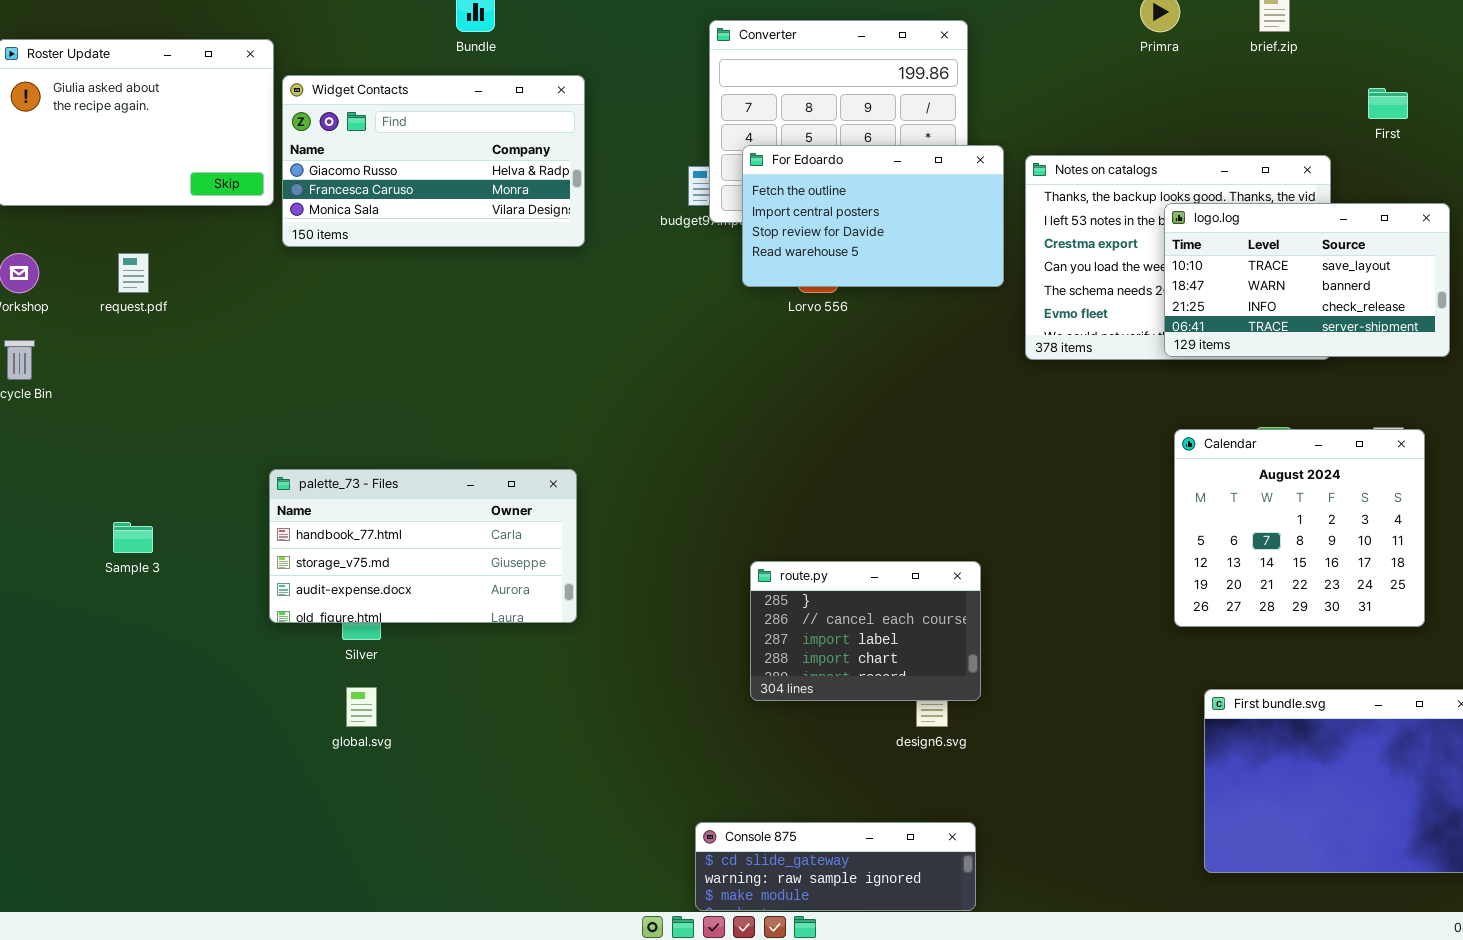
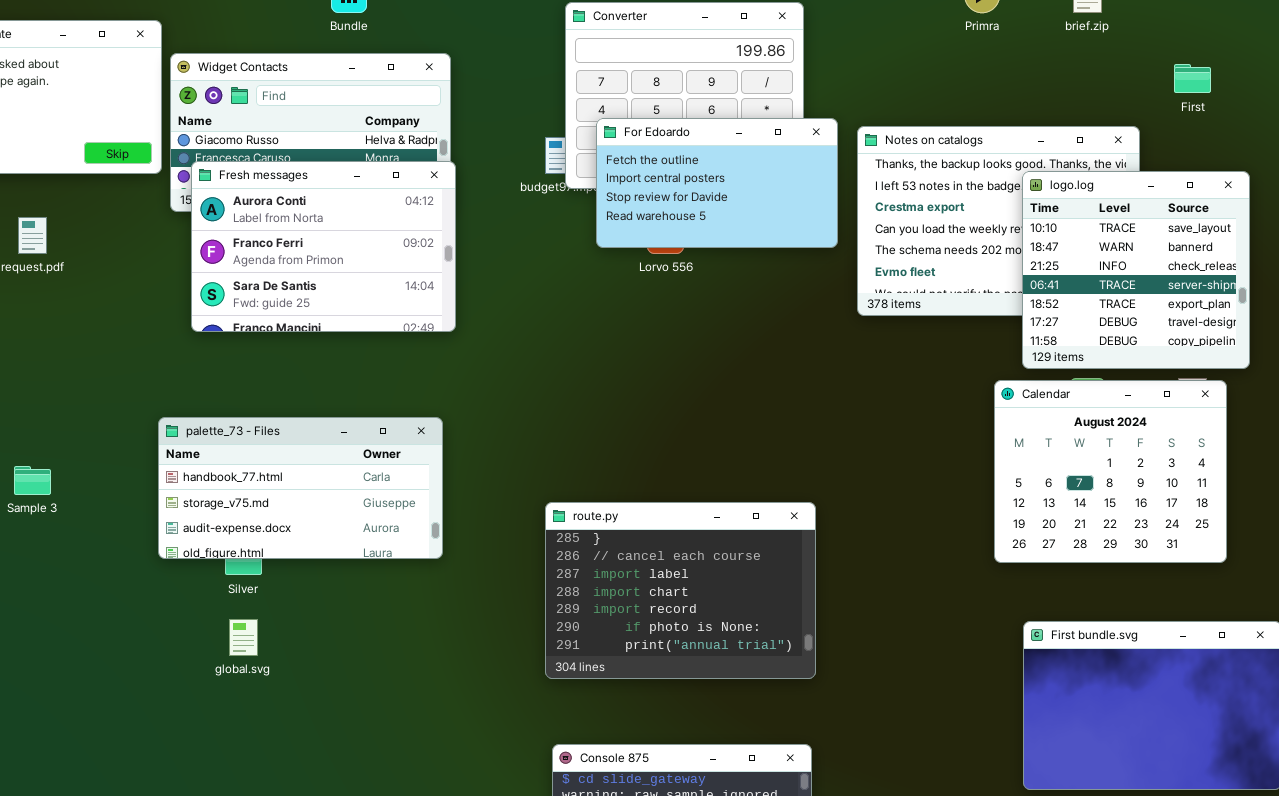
Fresh messages: none -> [191,161,456,332], opened
logo.log: [1164,203,1450,357] -> [1022,171,1250,369], resized
route.py: [750,561,981,701] -> [545,502,816,679], resized

